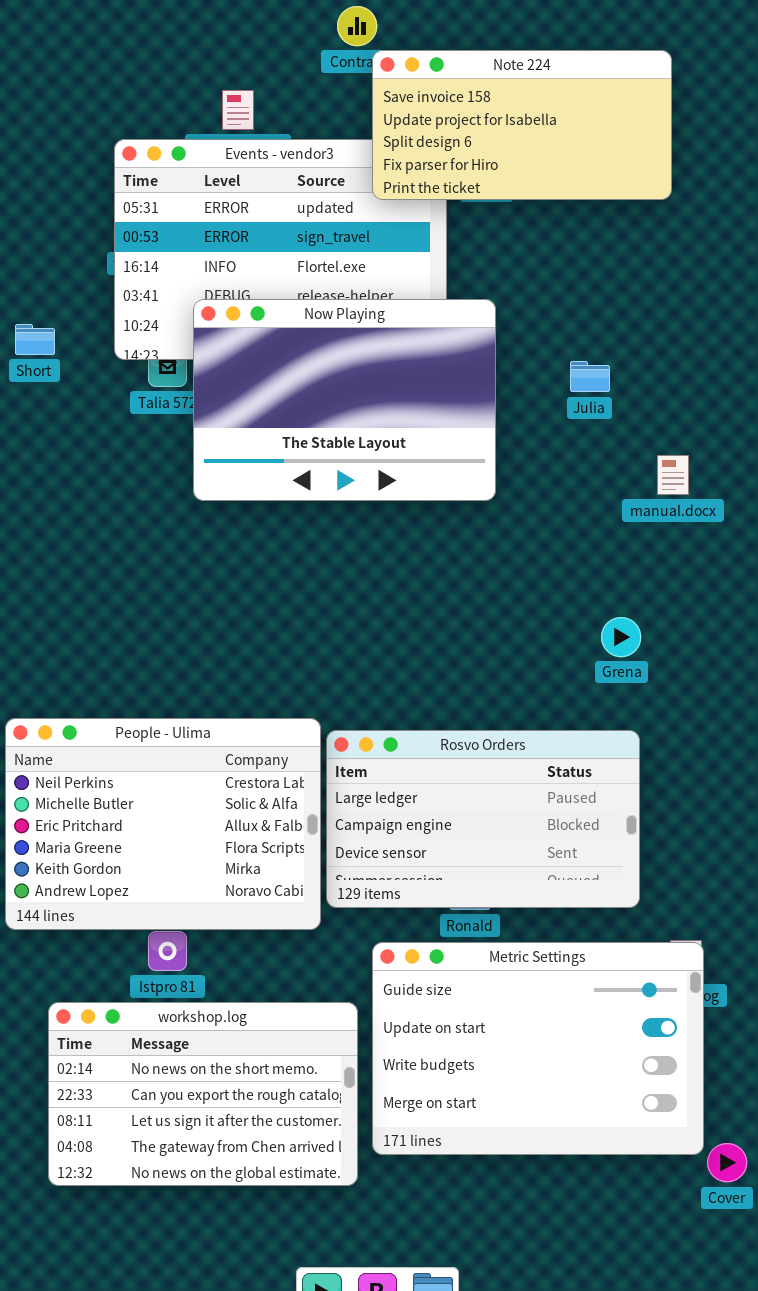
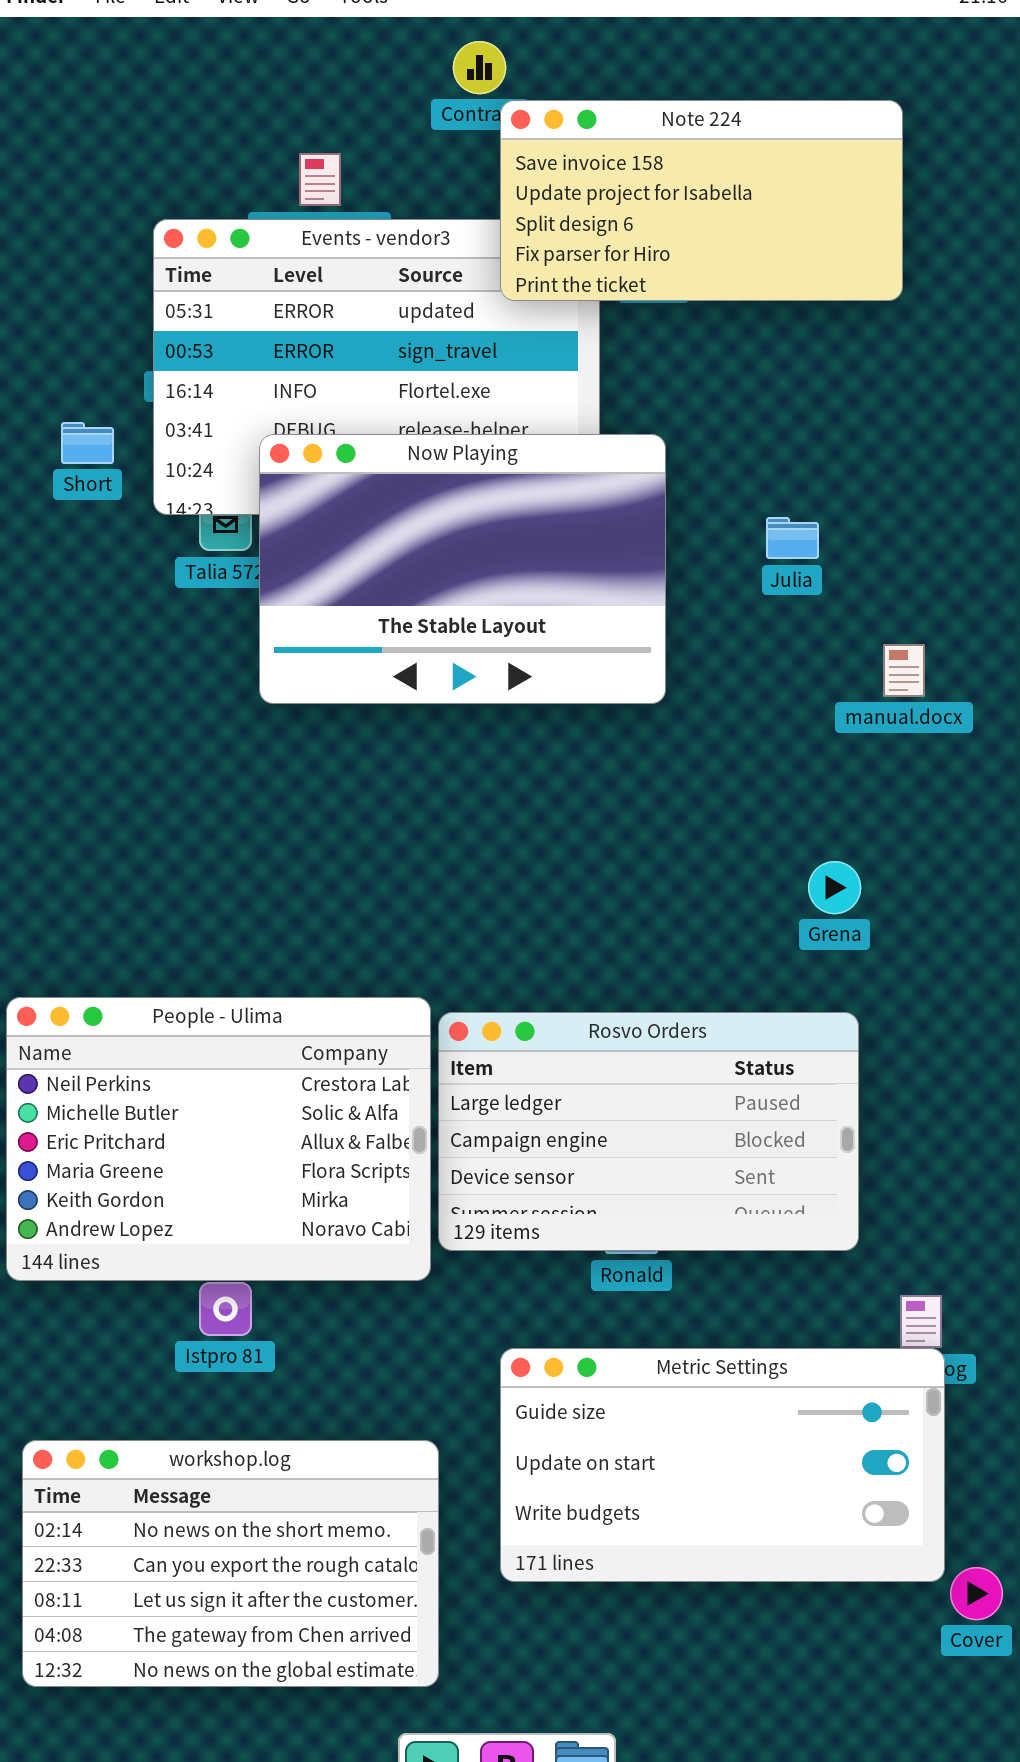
Short: [15,324,55,355] -> [61,422,114,464], moved
Metric Settings: [372,942,704,1155] -> [500,1348,945,1582], resized
workshop.log: [48,1002,358,1186] -> [22,1440,439,1687], moved

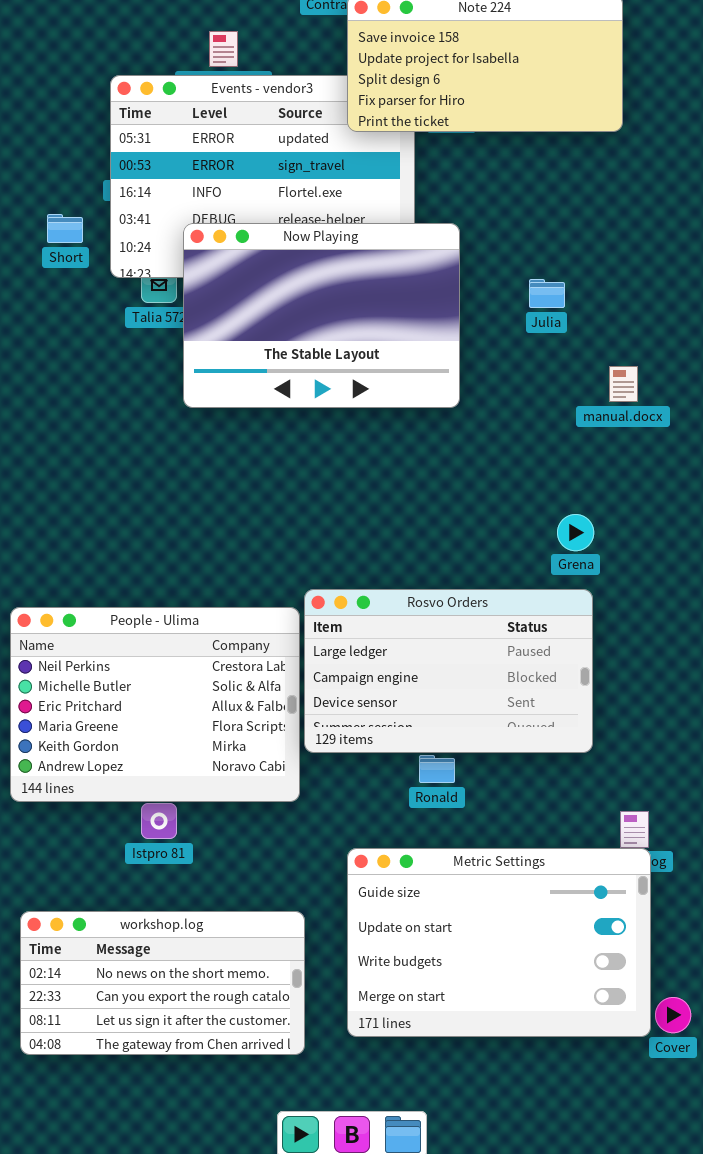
Rosvo Orders: [438,1012,859,1251] -> [304,589,593,753], moved
Metric Settings: [500,1348,945,1582] -> [347,848,651,1037], resized
workshop.log: [22,1440,439,1687] -> [20,911,305,1055], resized

